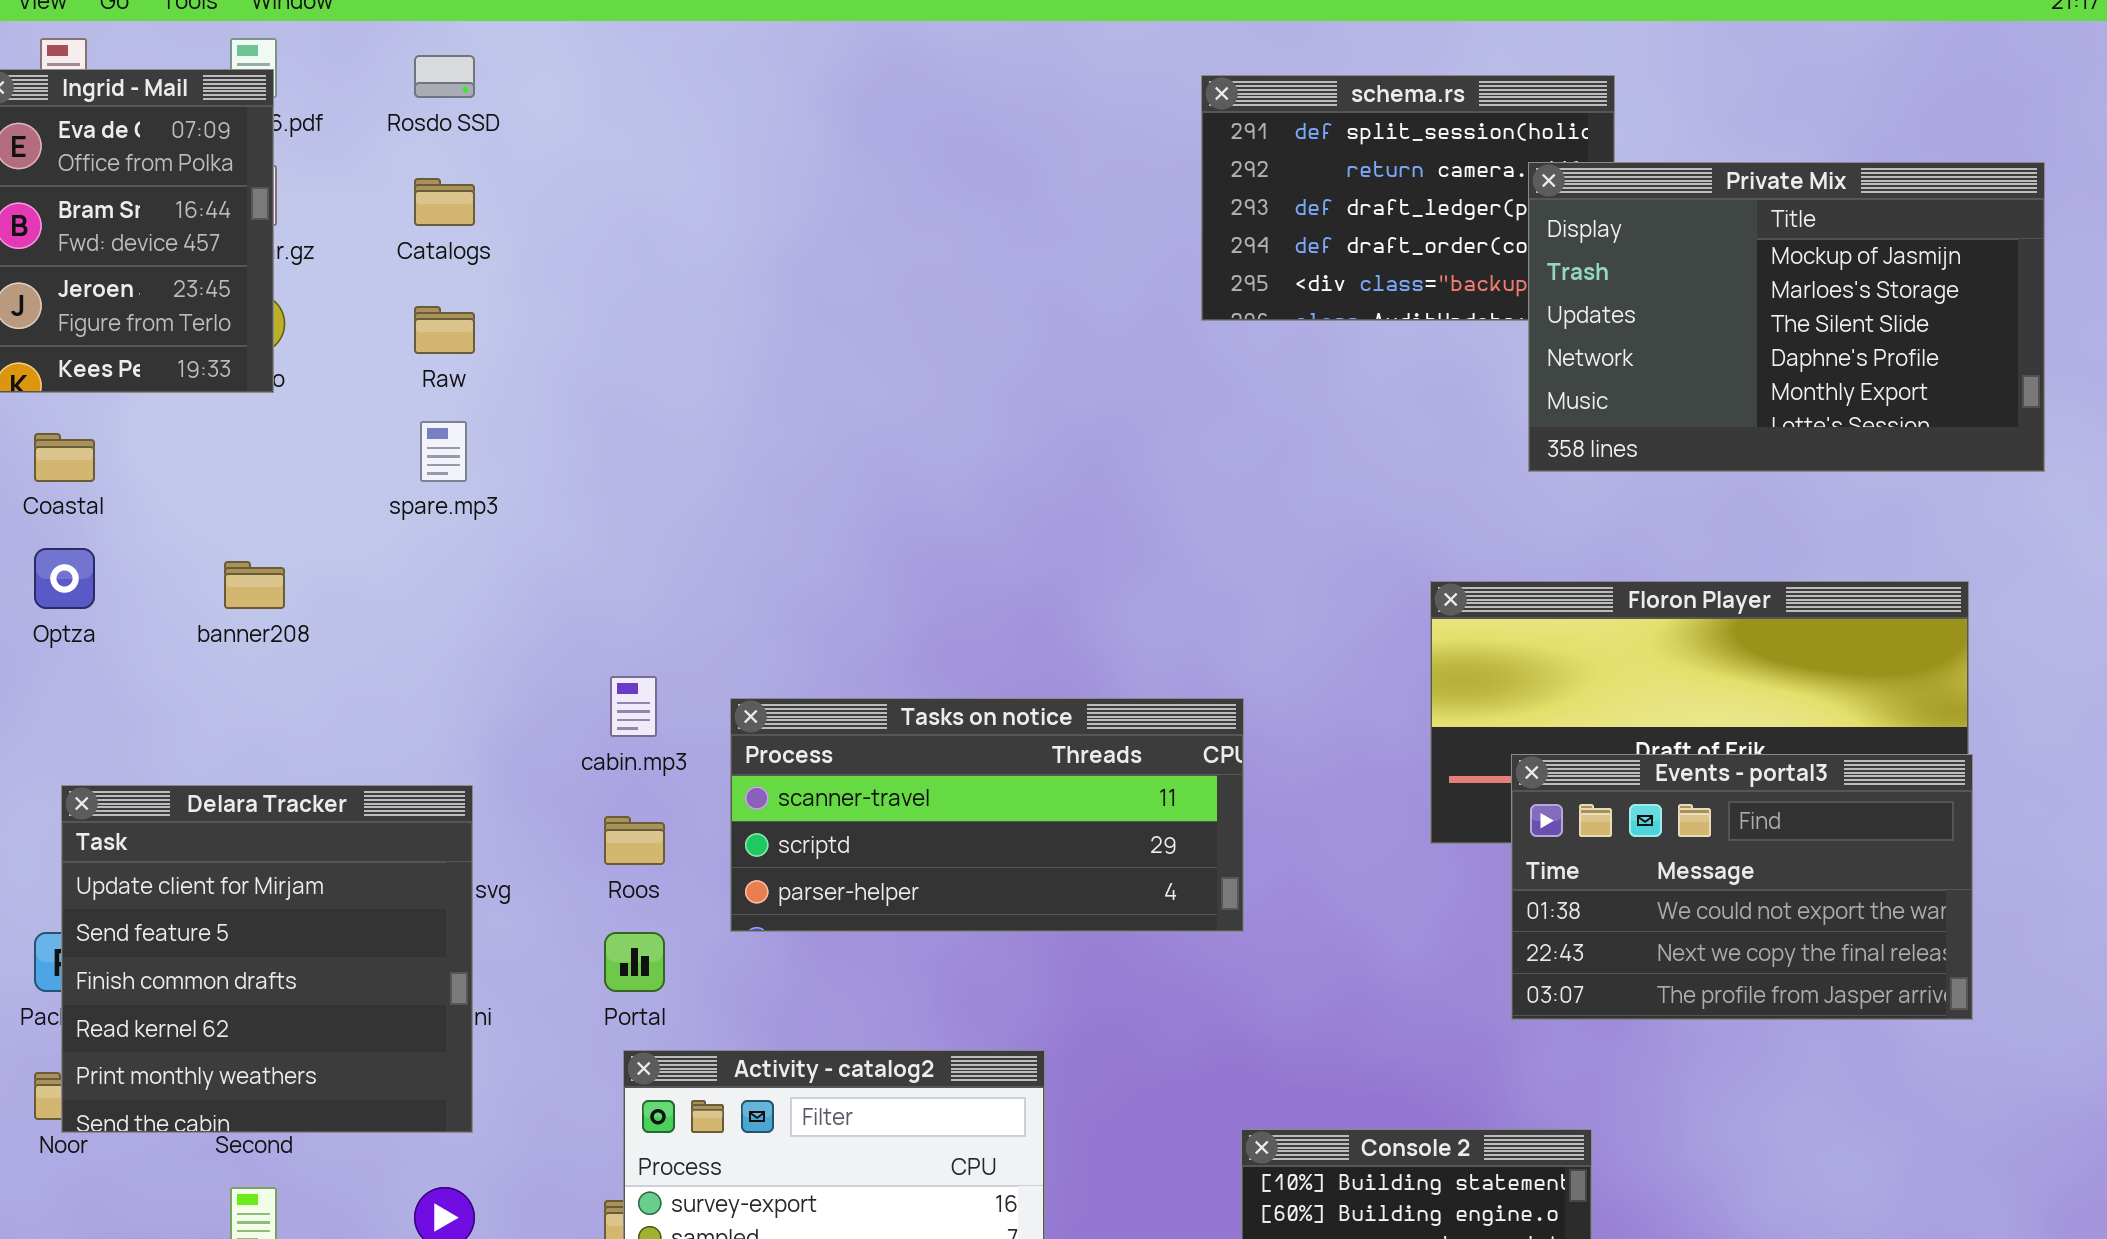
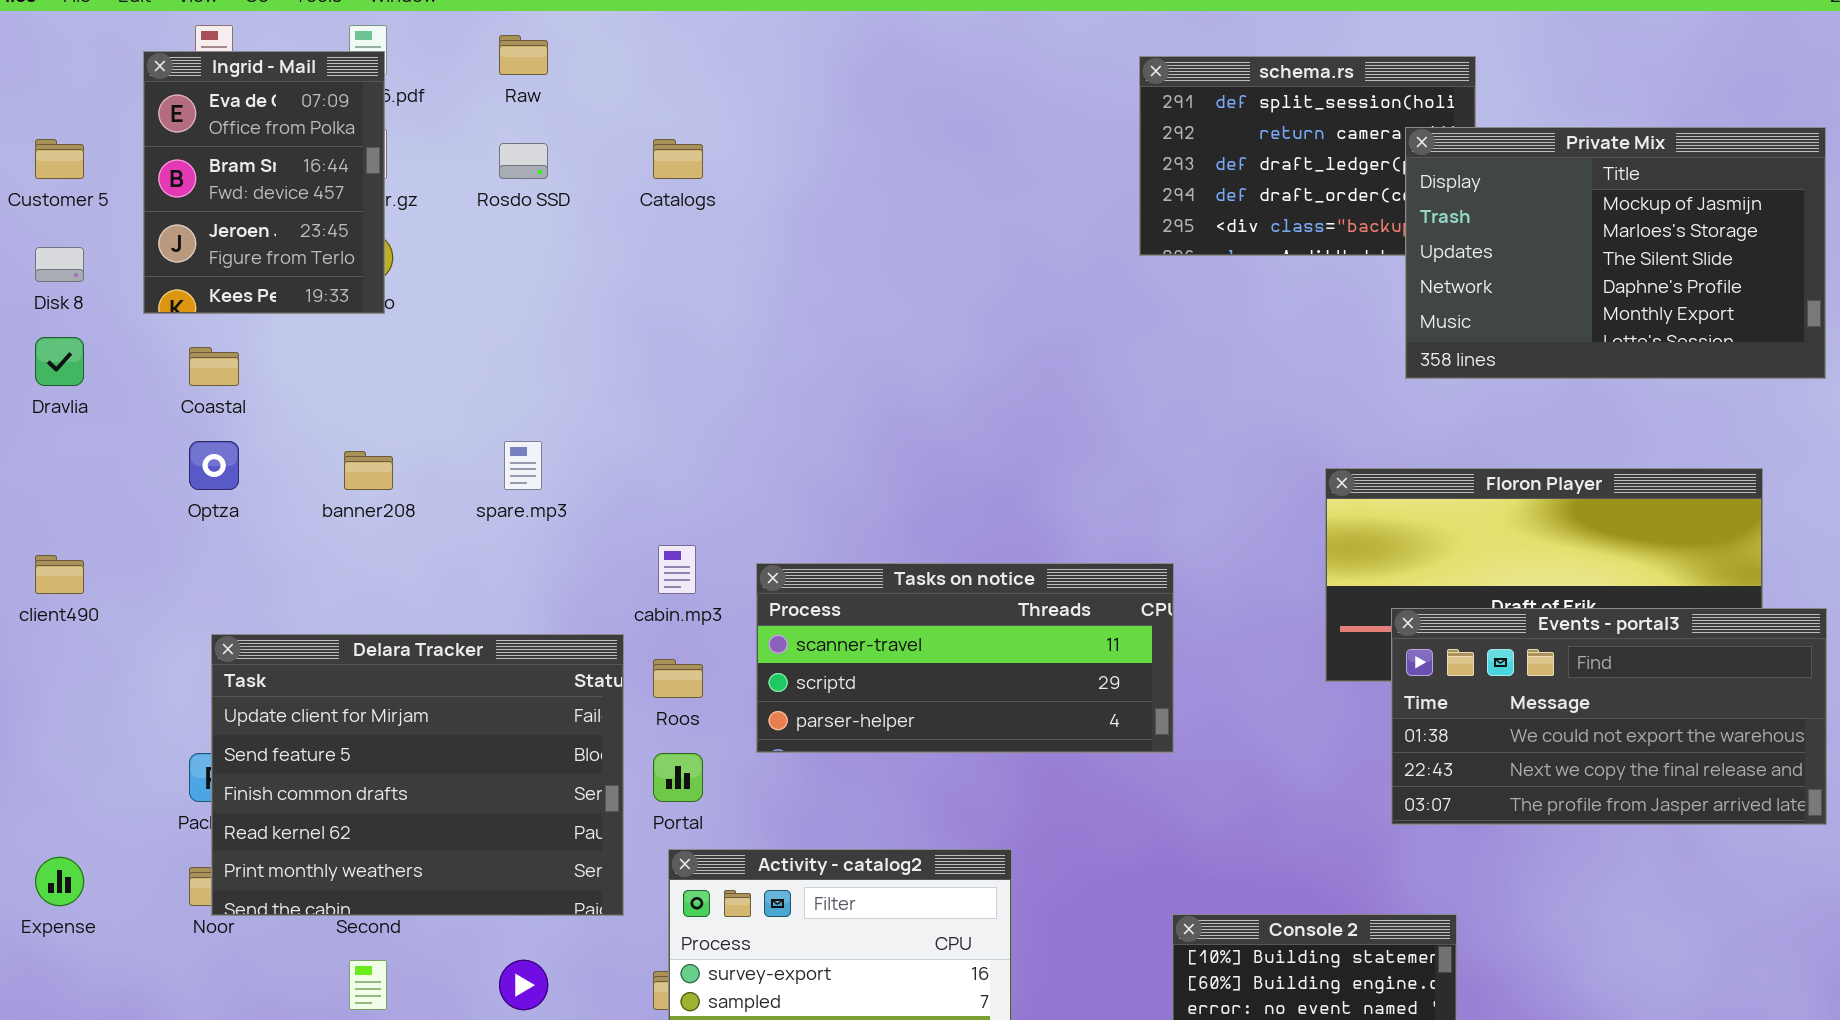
Rosdo SSD: [414,55,475,98] -> [499,143,548,179], moved
Catalogs: [414,178,475,226] -> [653,139,703,179], moved
Raw: [414,306,475,354] -> [499,35,548,75], moved
spare.mp3: [420,421,467,482] -> [504,441,542,490], moved
Events - portal3: [1511,754,1973,1020] -> [1391,608,1827,825], resized
Delara Tracker: [61,785,473,1133] -> [211,634,624,916], resized

